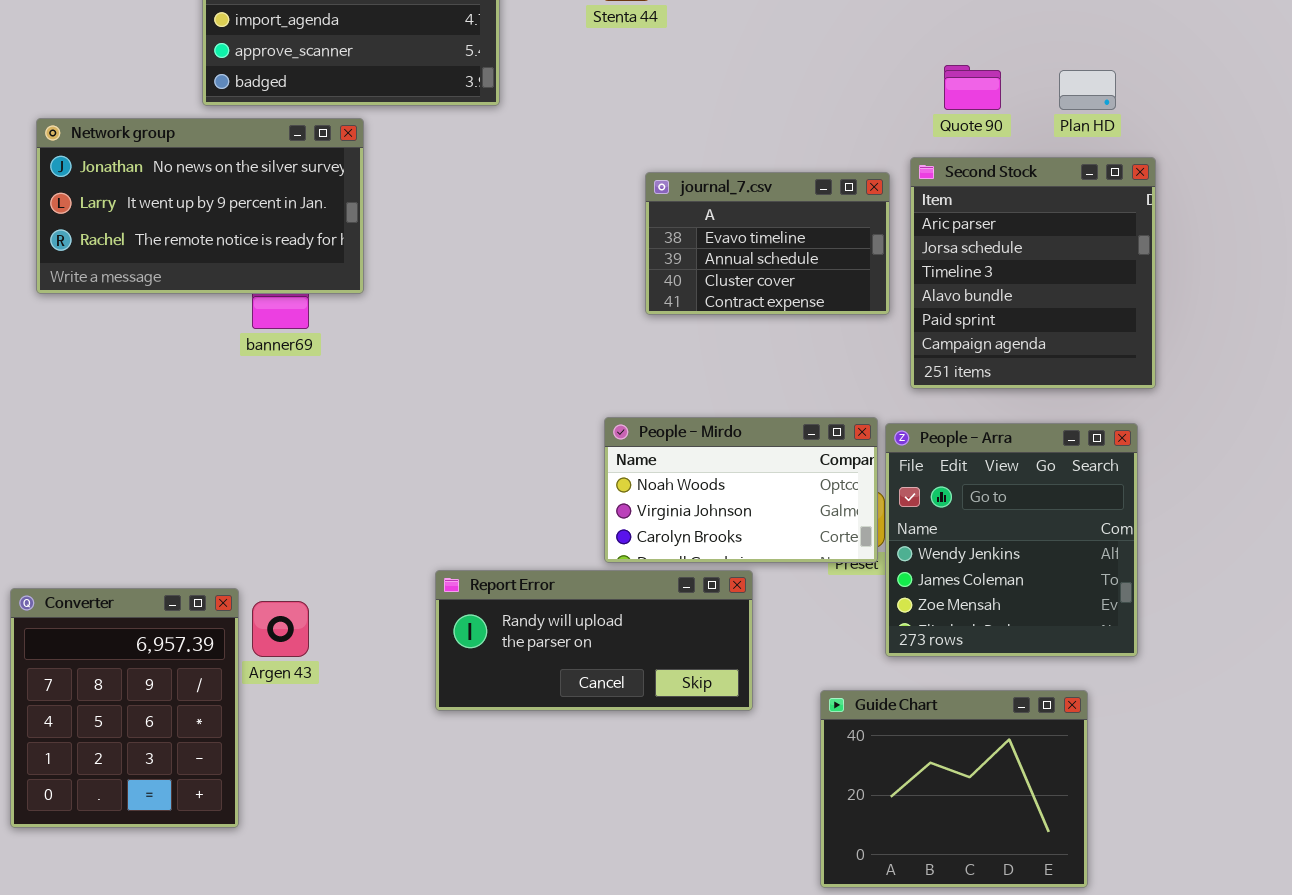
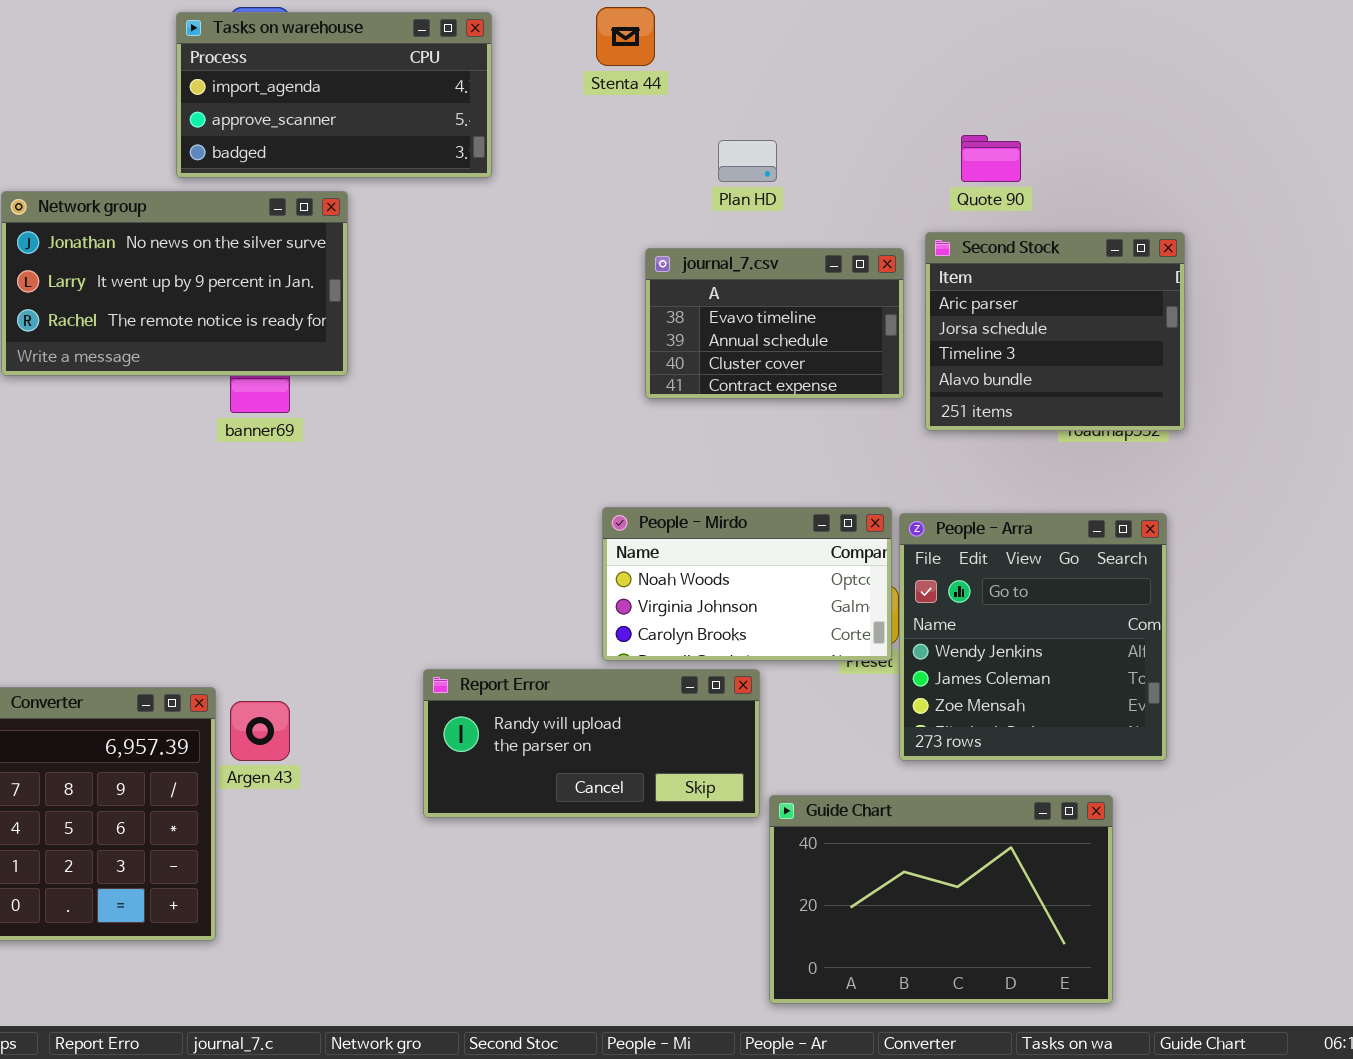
Plan HD: [1059,70,1116,110] -> [718,140,777,182], moved
Second Stock: [910,157,1156,389] -> [925,232,1185,431], resized
Guide Chart: [820,690,1088,888] -> [769,795,1113,1004], resized

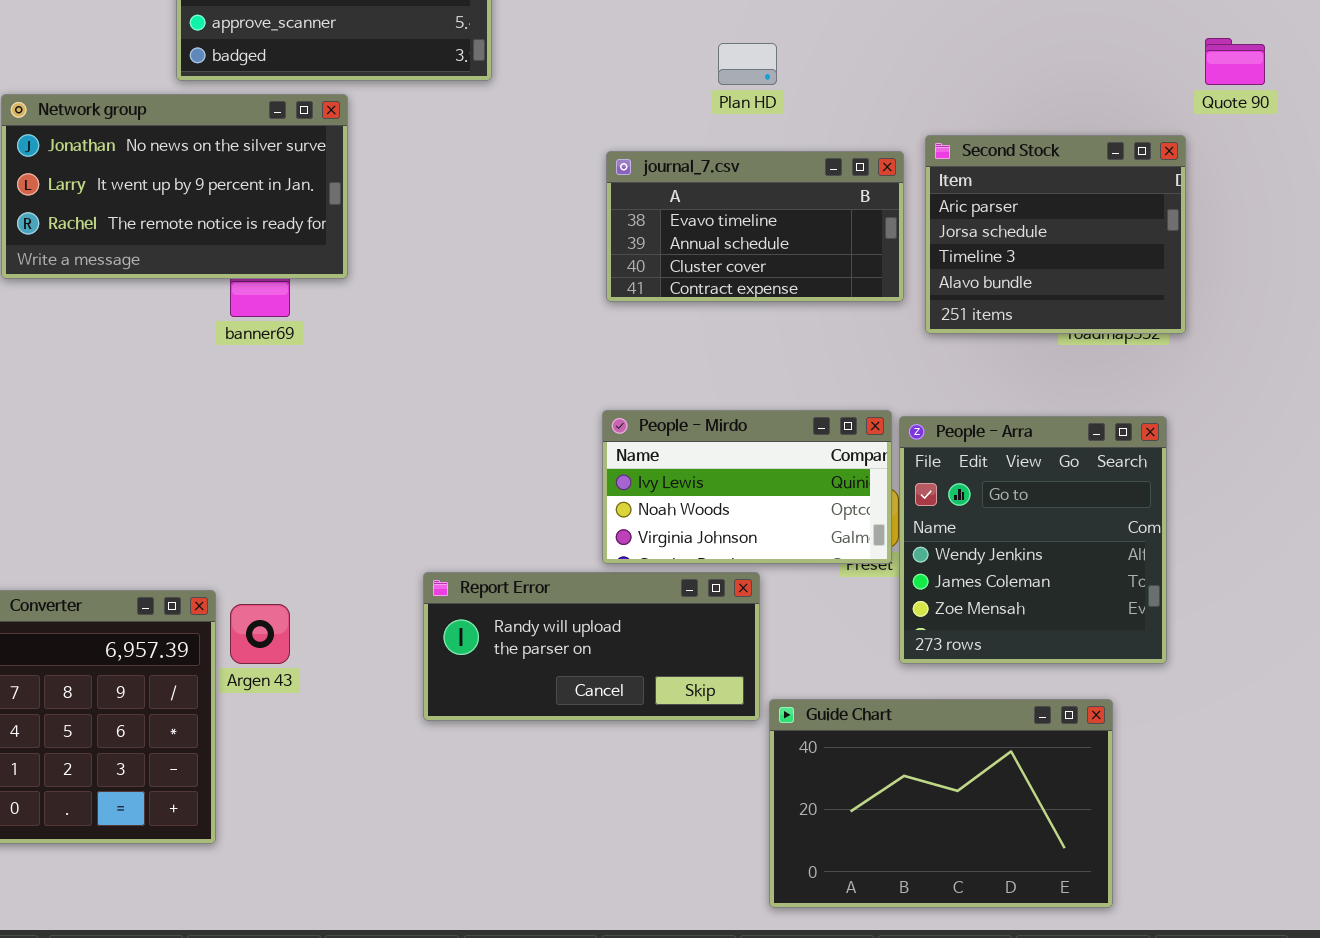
Quote 90: [961,135,1021,182] -> [1205,38,1265,85], moved
journal_7.csv: [645,248,904,399] -> [606,151,904,302], resized
People - Mirdo: [602,507,892,661] -> [602,410,892,564], scrolled up 1 row

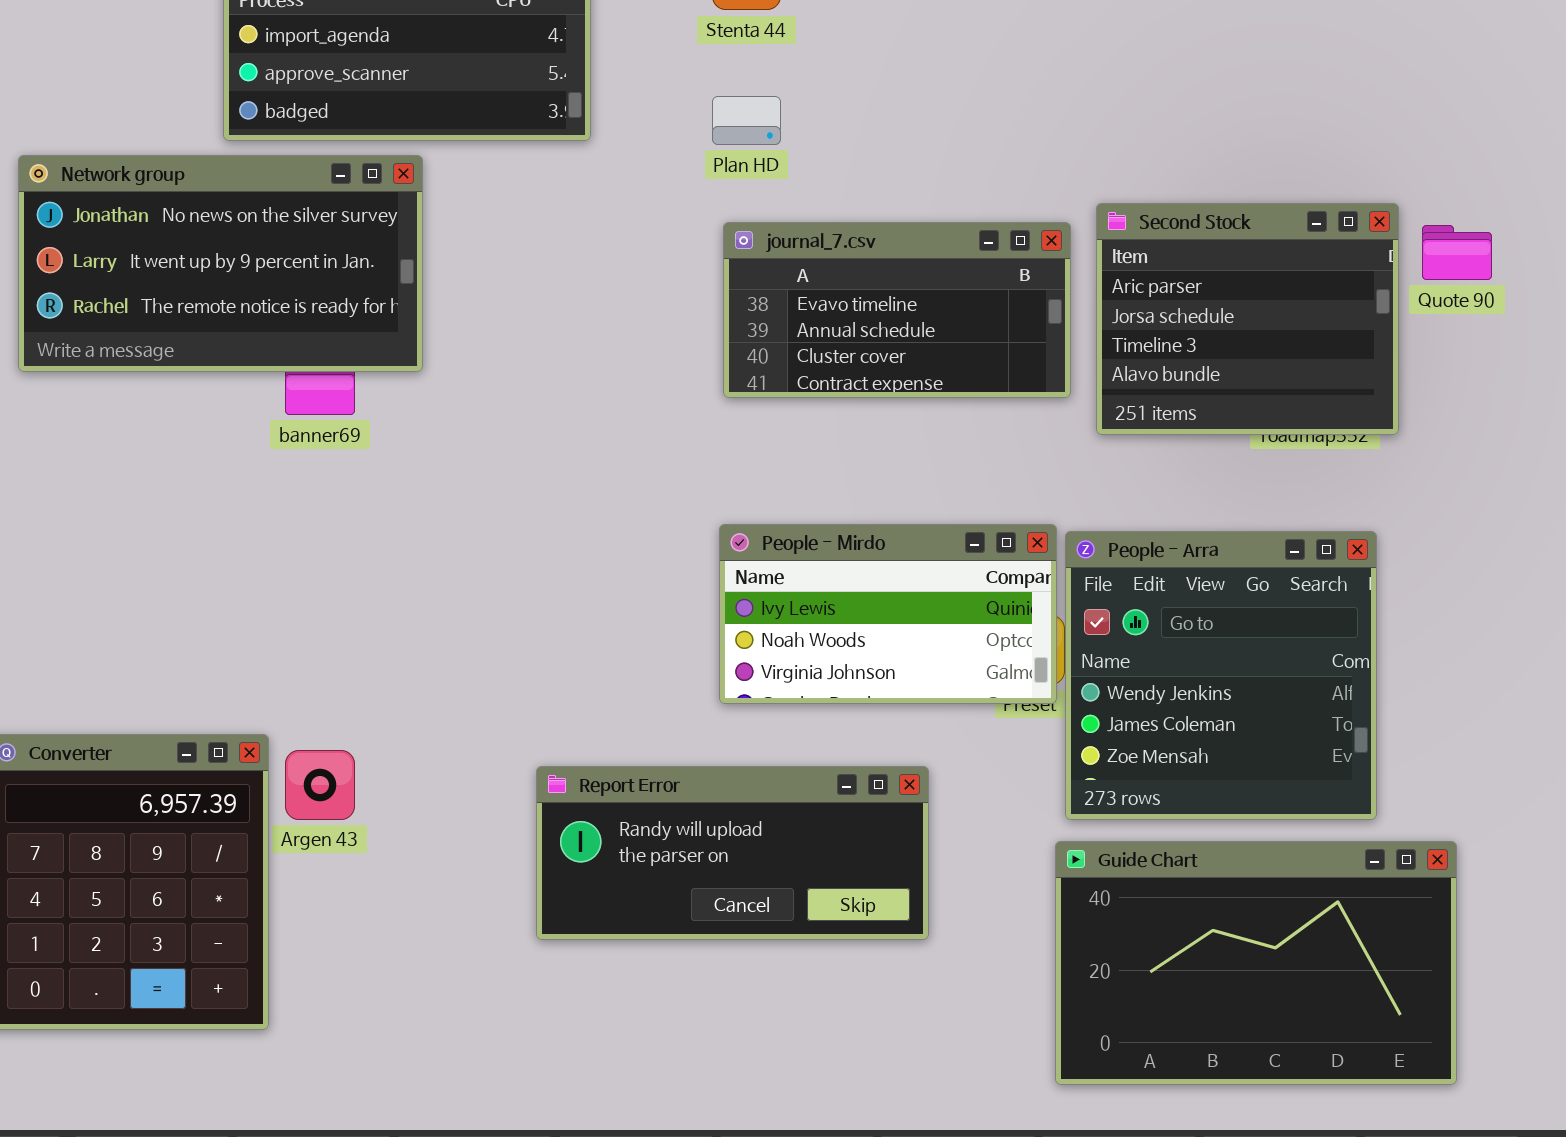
Quote 90: [1205,38,1265,85] -> [1422,225,1492,280], moved
Plan HD: [718,43,777,85] -> [712,96,781,145], moved
Report Error: [423,572,760,721] -> [536,766,929,940], moved
Guide Chart: [769,699,1113,908] -> [1055,841,1457,1085], moved

